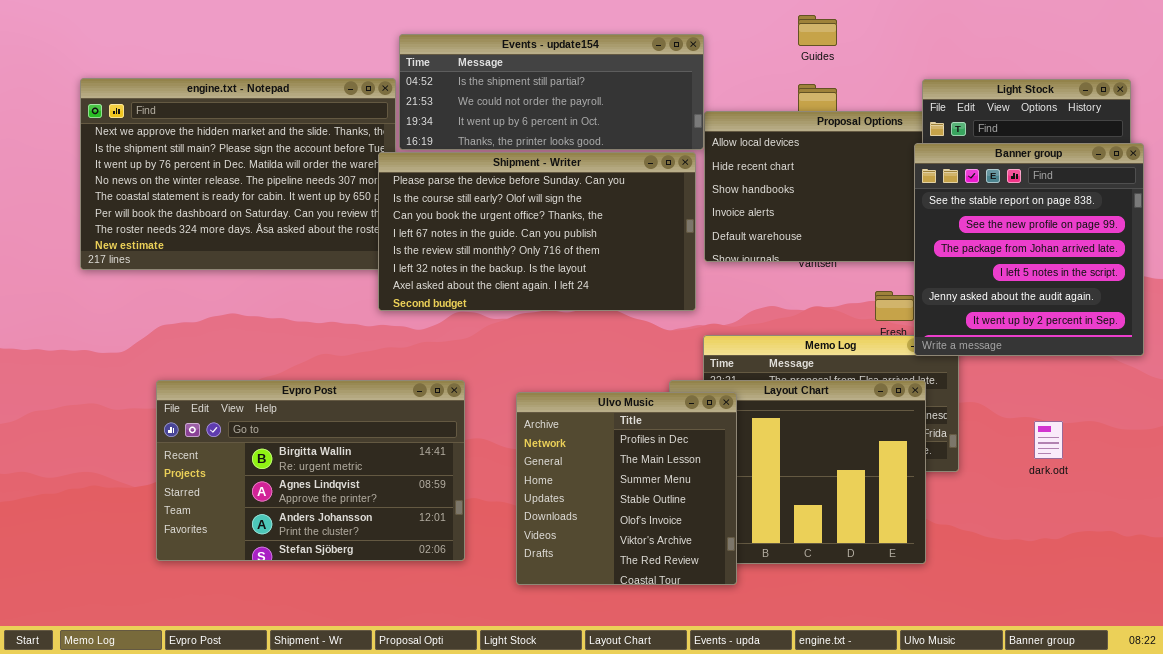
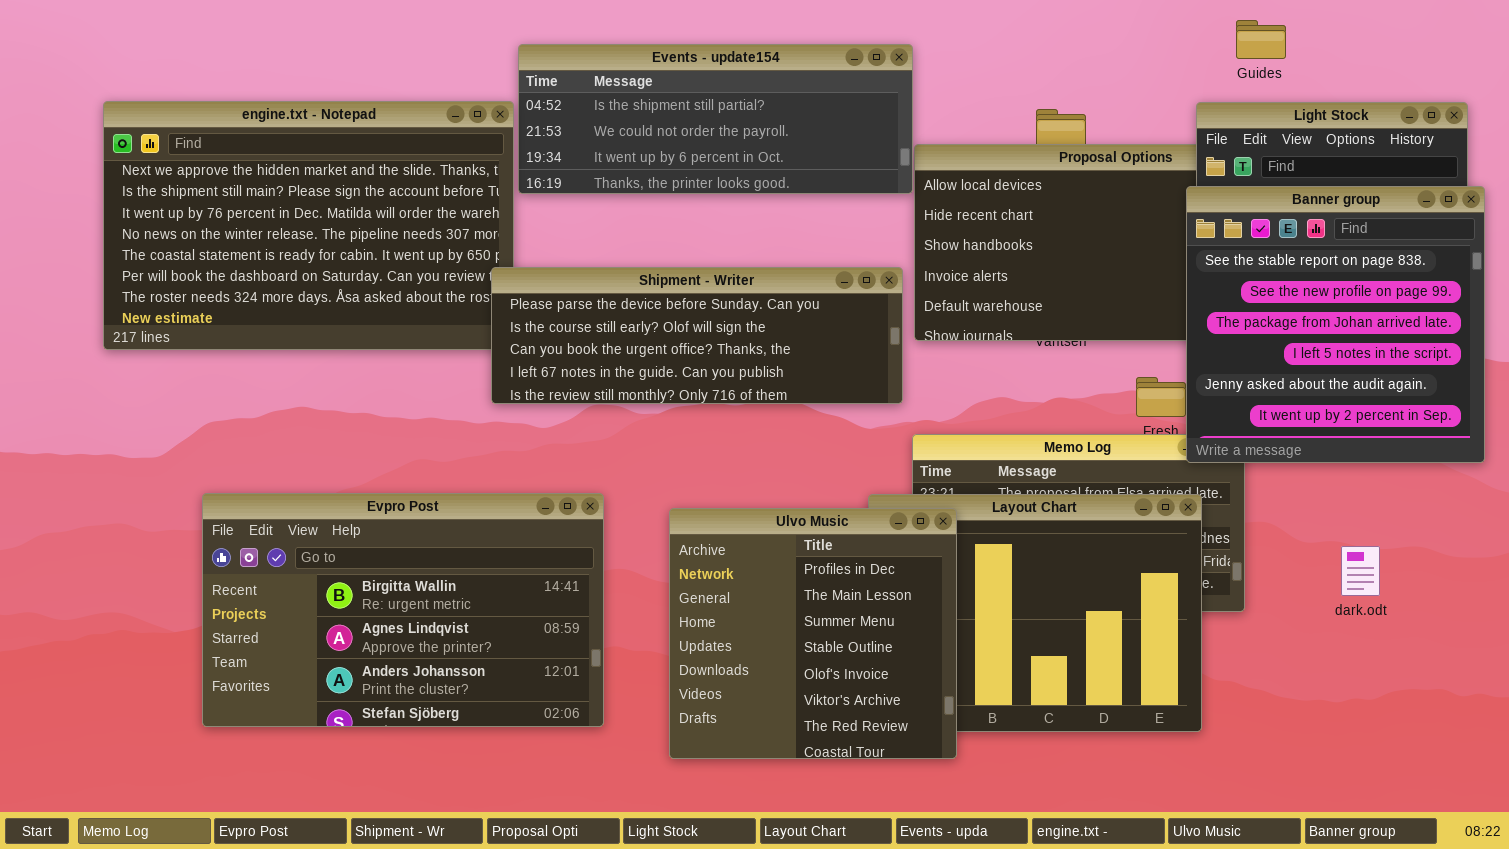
Guides: [798,15,837,46] -> [1236,20,1286,59], moved
Shipment - Writer: [378,152,696,311] -> [491,267,903,404], resized

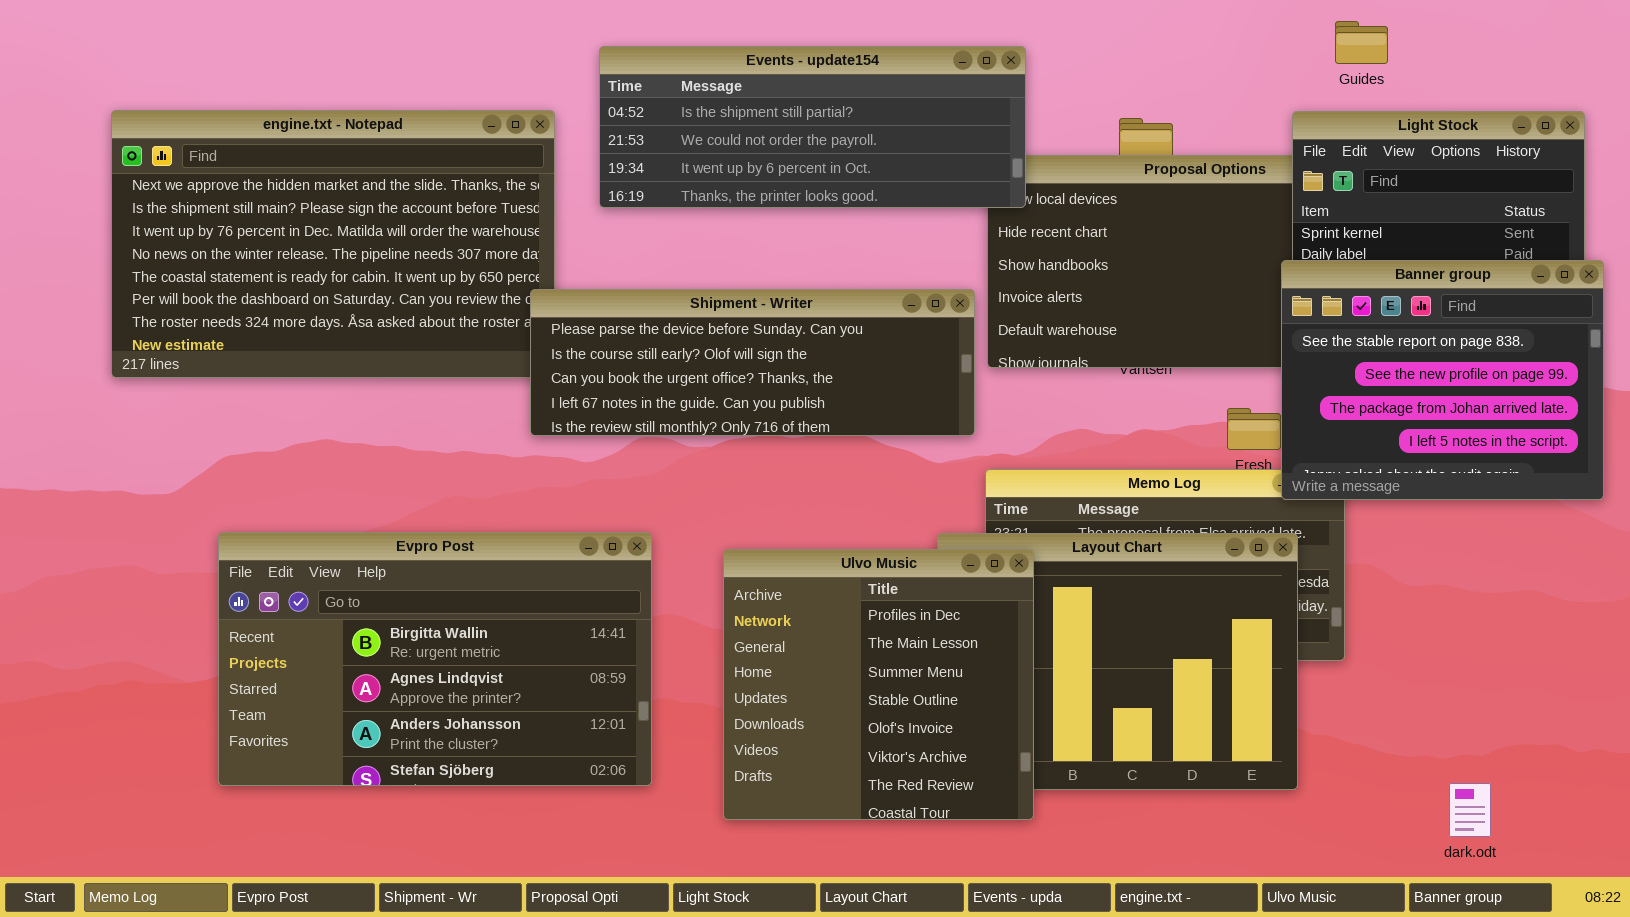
Events - update154: [518,44,913,194] -> [599,46,1026,208], moved
Banner group: [1186,186,1485,463] -> [1281,260,1604,500], resized
dark.odt: [1341,546,1380,596] -> [1449,783,1491,837], moved

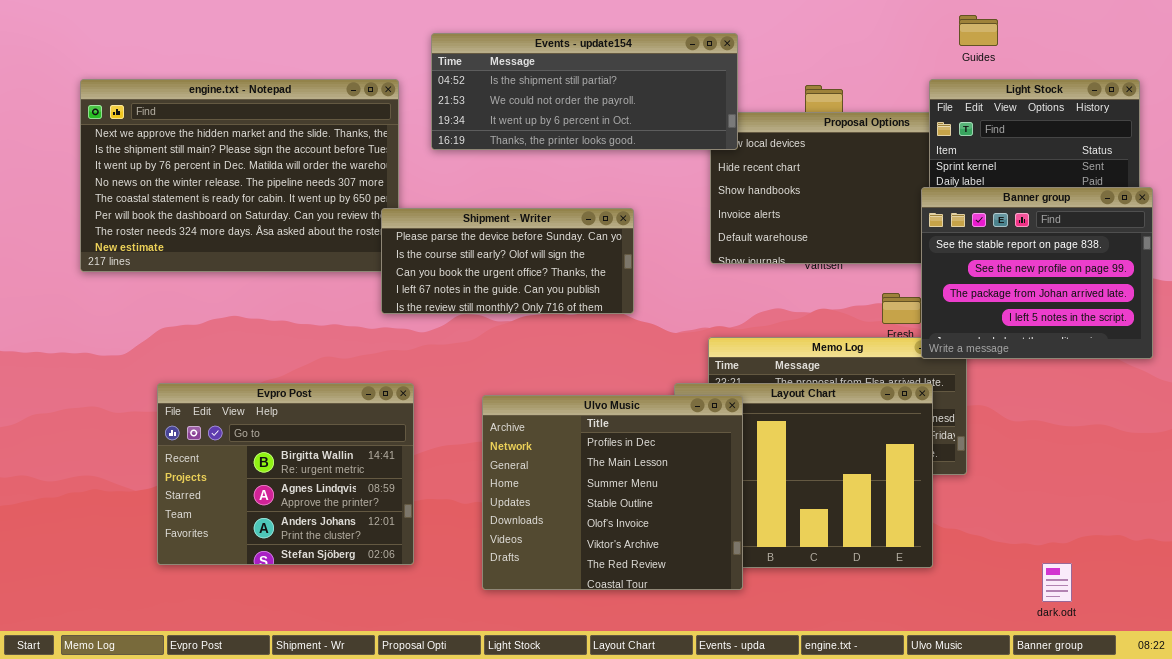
Shipment - Writer: [530,289,975,436] -> [381,208,634,314], resized
Evpro Post: [218,532,652,786] -> [157,383,414,565], resized
Ulvo Music: [723,549,1034,820] -> [482,395,743,590], resized

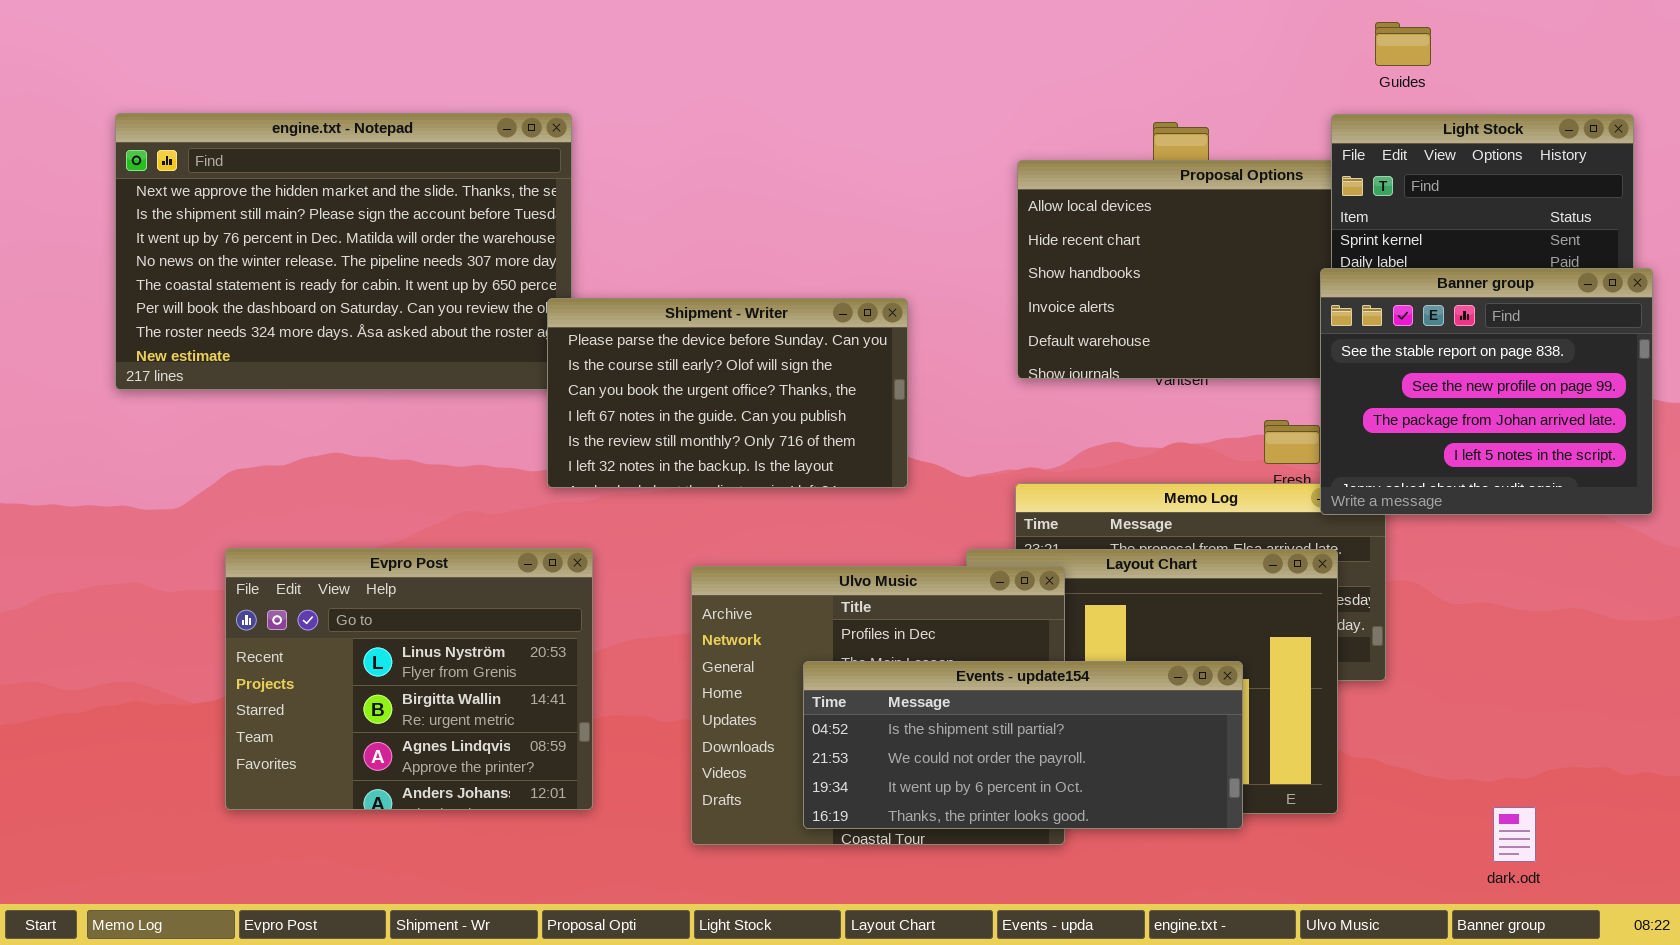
Events - update154: [431,33,738,150] -> [803,661,1243,829], moved
Shipment - Writer: [381,208,634,314] -> [547,298,908,488], resized
Evpro Post: [157,383,414,565] -> [225,548,593,810], scrolled up 1 row

